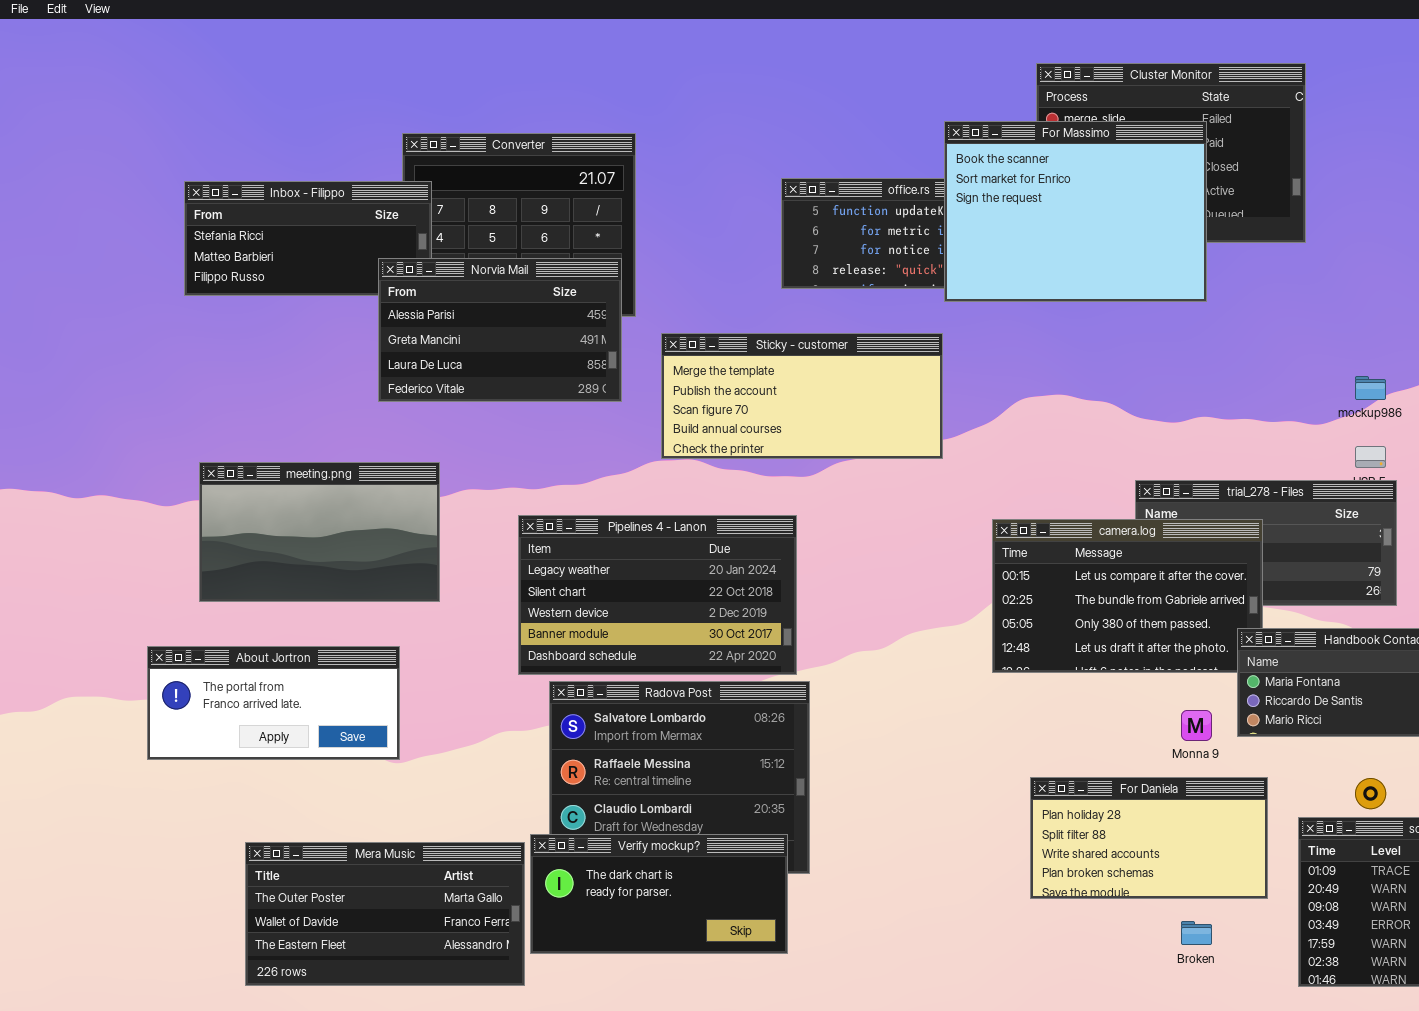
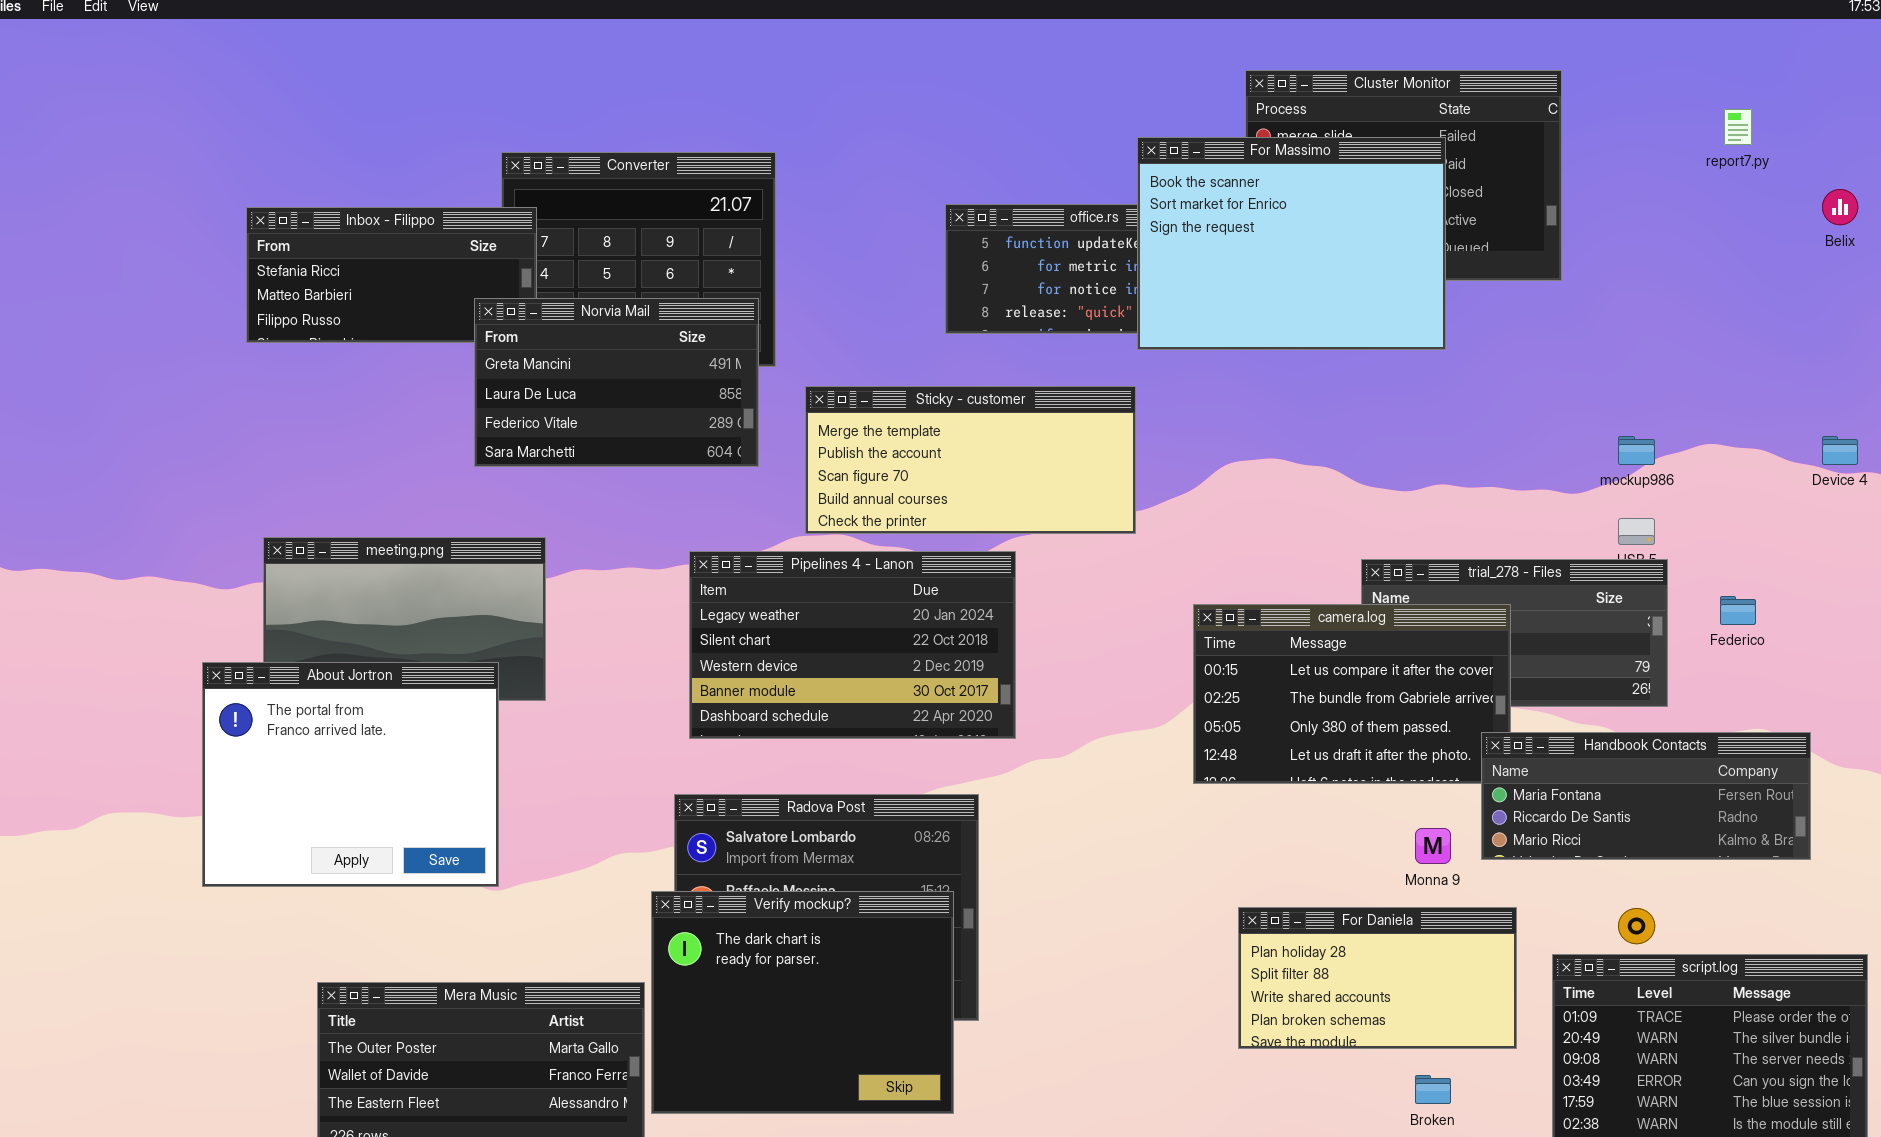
Norvia Mail: [378,258,622,402] -> [474,298,759,467], scrolled down 1 row
Pipelines 4 - Lanon: [518,515,797,675] -> [689,551,1016,739], moved
About Jortron: [147,646,400,760] -> [202,662,499,887], resized
Verify mockup?: [530,834,788,954] -> [651,891,954,1114], resized

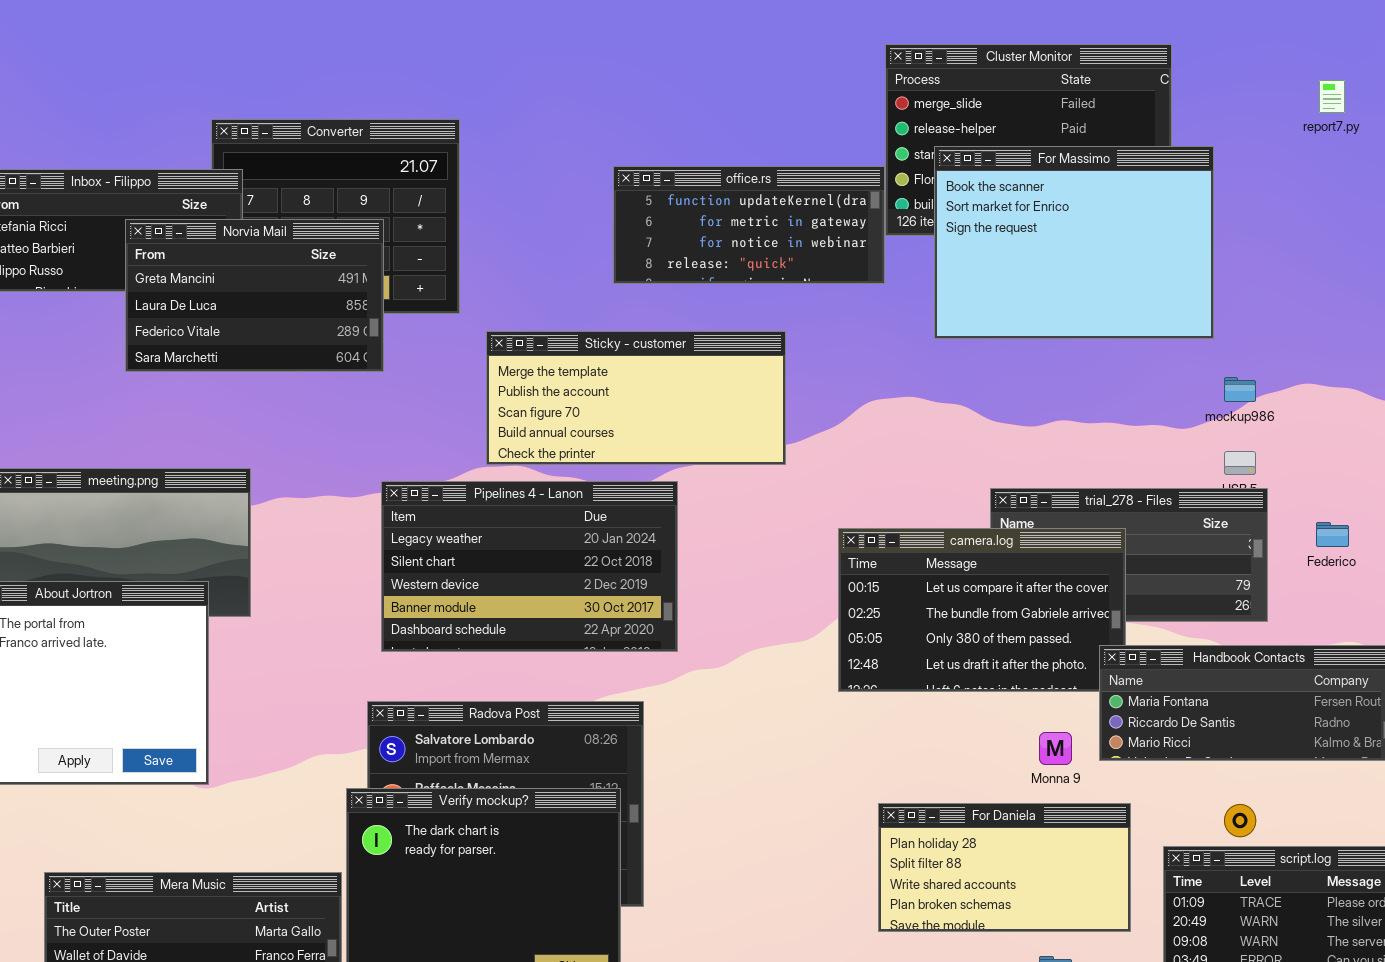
For Massimo: [1137,137,1446,350] -> [934,146,1214,339], moved
Norvia Mail: [474,298,759,467] -> [125,219,384,372], moved

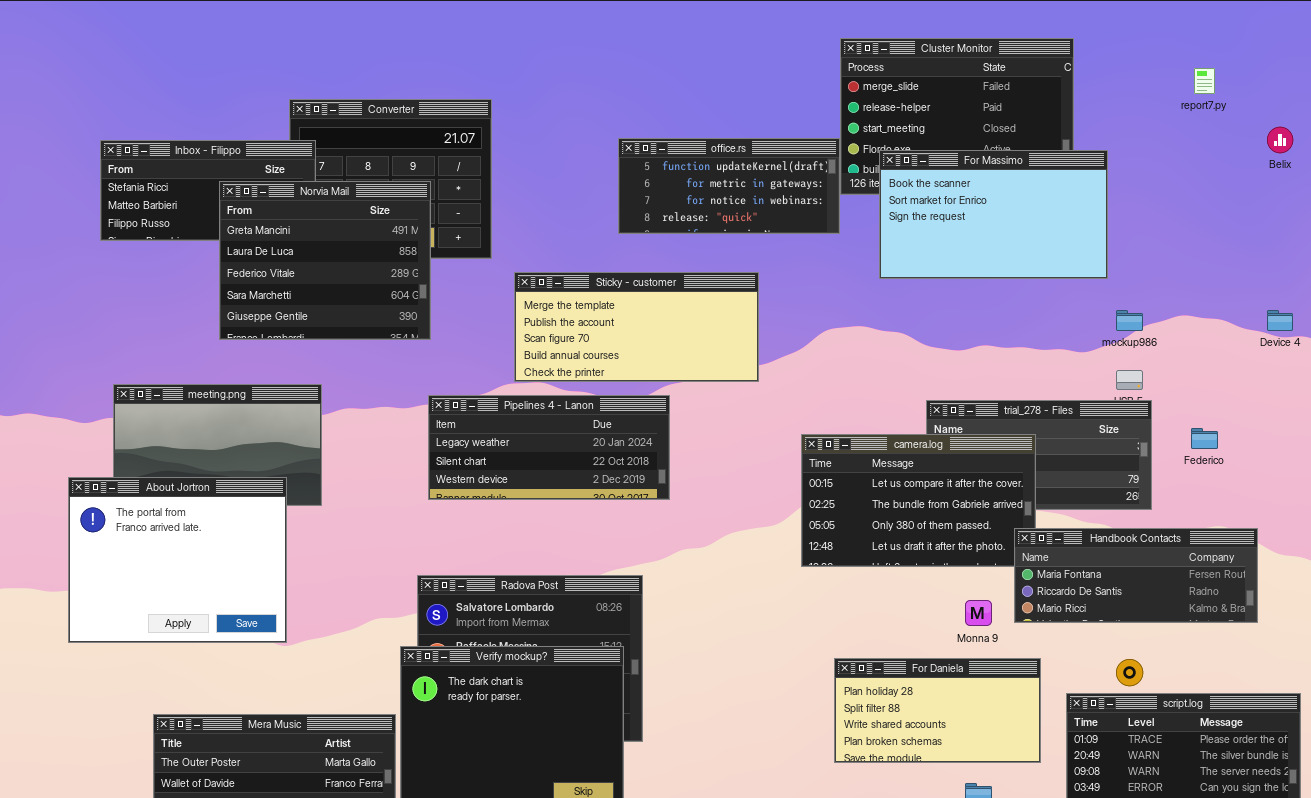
For Massimo: [934,146,1214,339] -> [879,150,1108,279], resized
Norvia Mail: [125,219,384,372] -> [219,181,431,340], resized
Pipelines 4 - Lanon: [381,481,678,652] -> [428,395,670,500], resized

